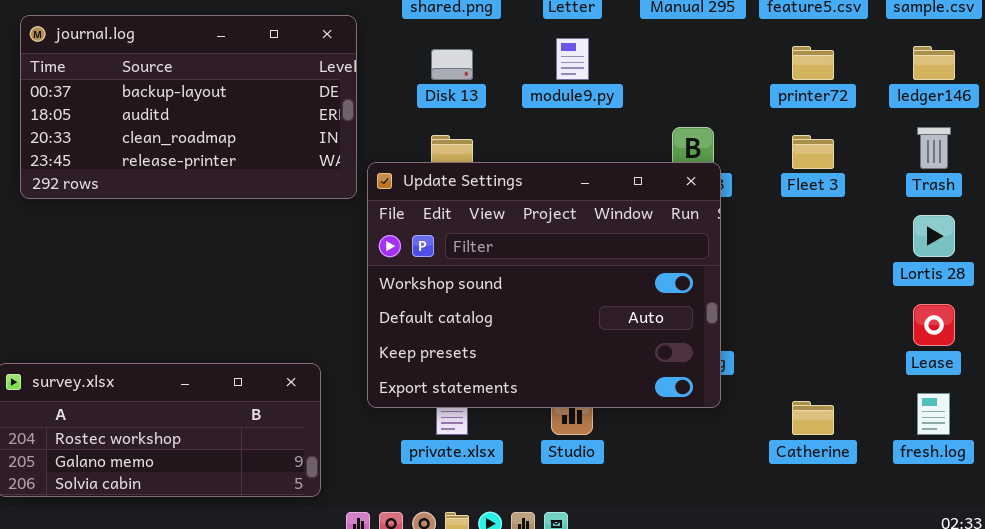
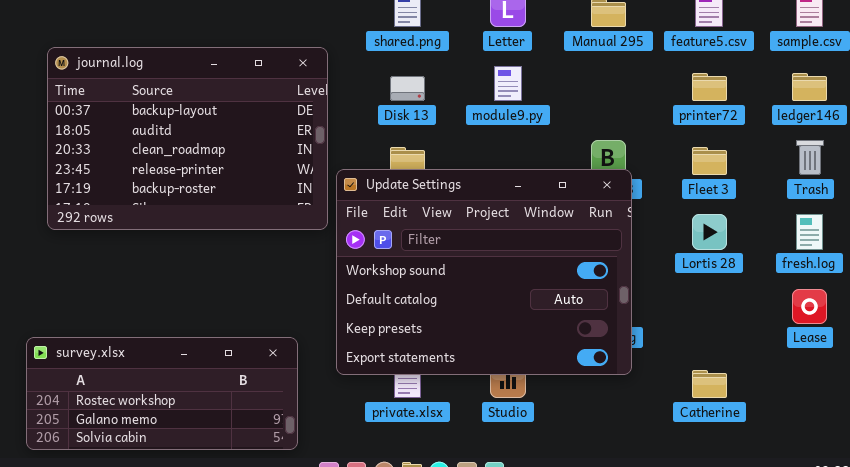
journal.log: [20,15,357,199] -> [47,47,328,230], resized
Lortis 28: [913,215,955,257] -> [692,214,727,250], moved
fresh.log: [917,393,950,435] -> [796,214,823,250], moved

